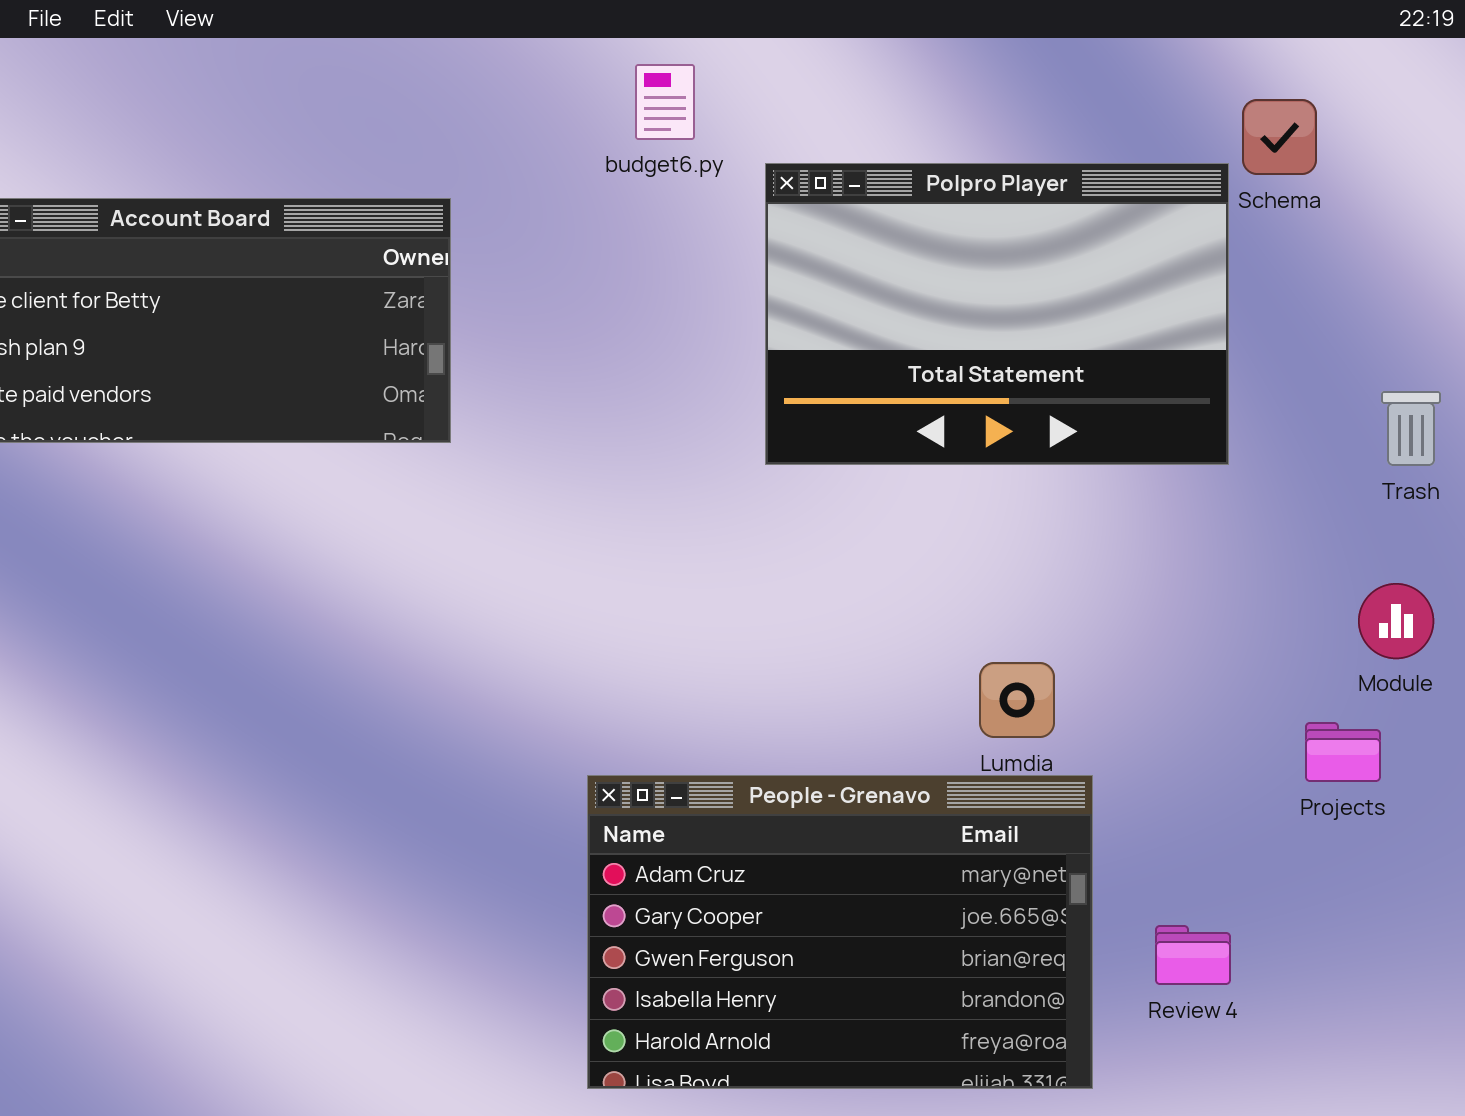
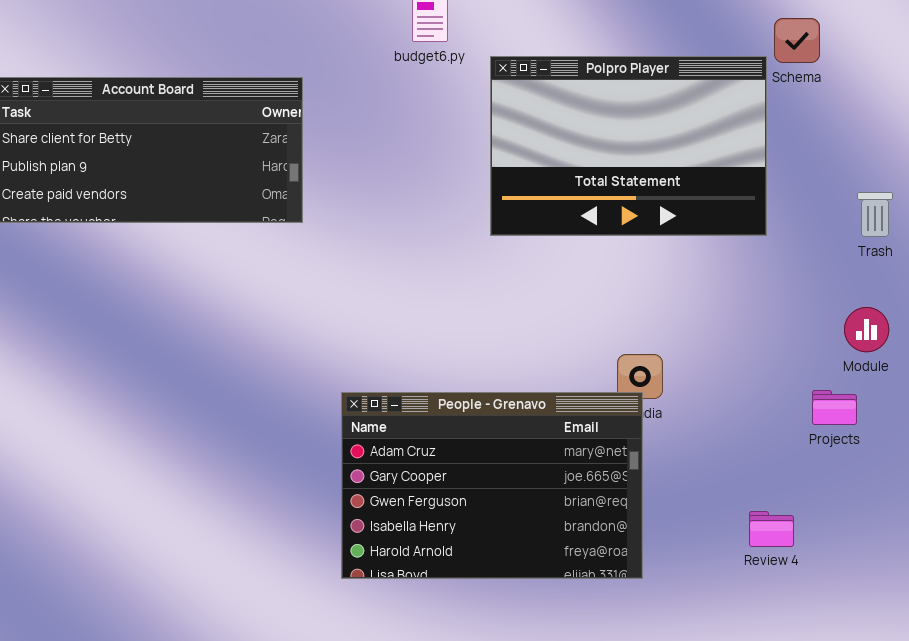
People - Grenavo: [587,775,1093,1089] -> [341,392,643,579], moved
Review 4: [1155,925,1231,985] -> [749,511,794,547], moved

